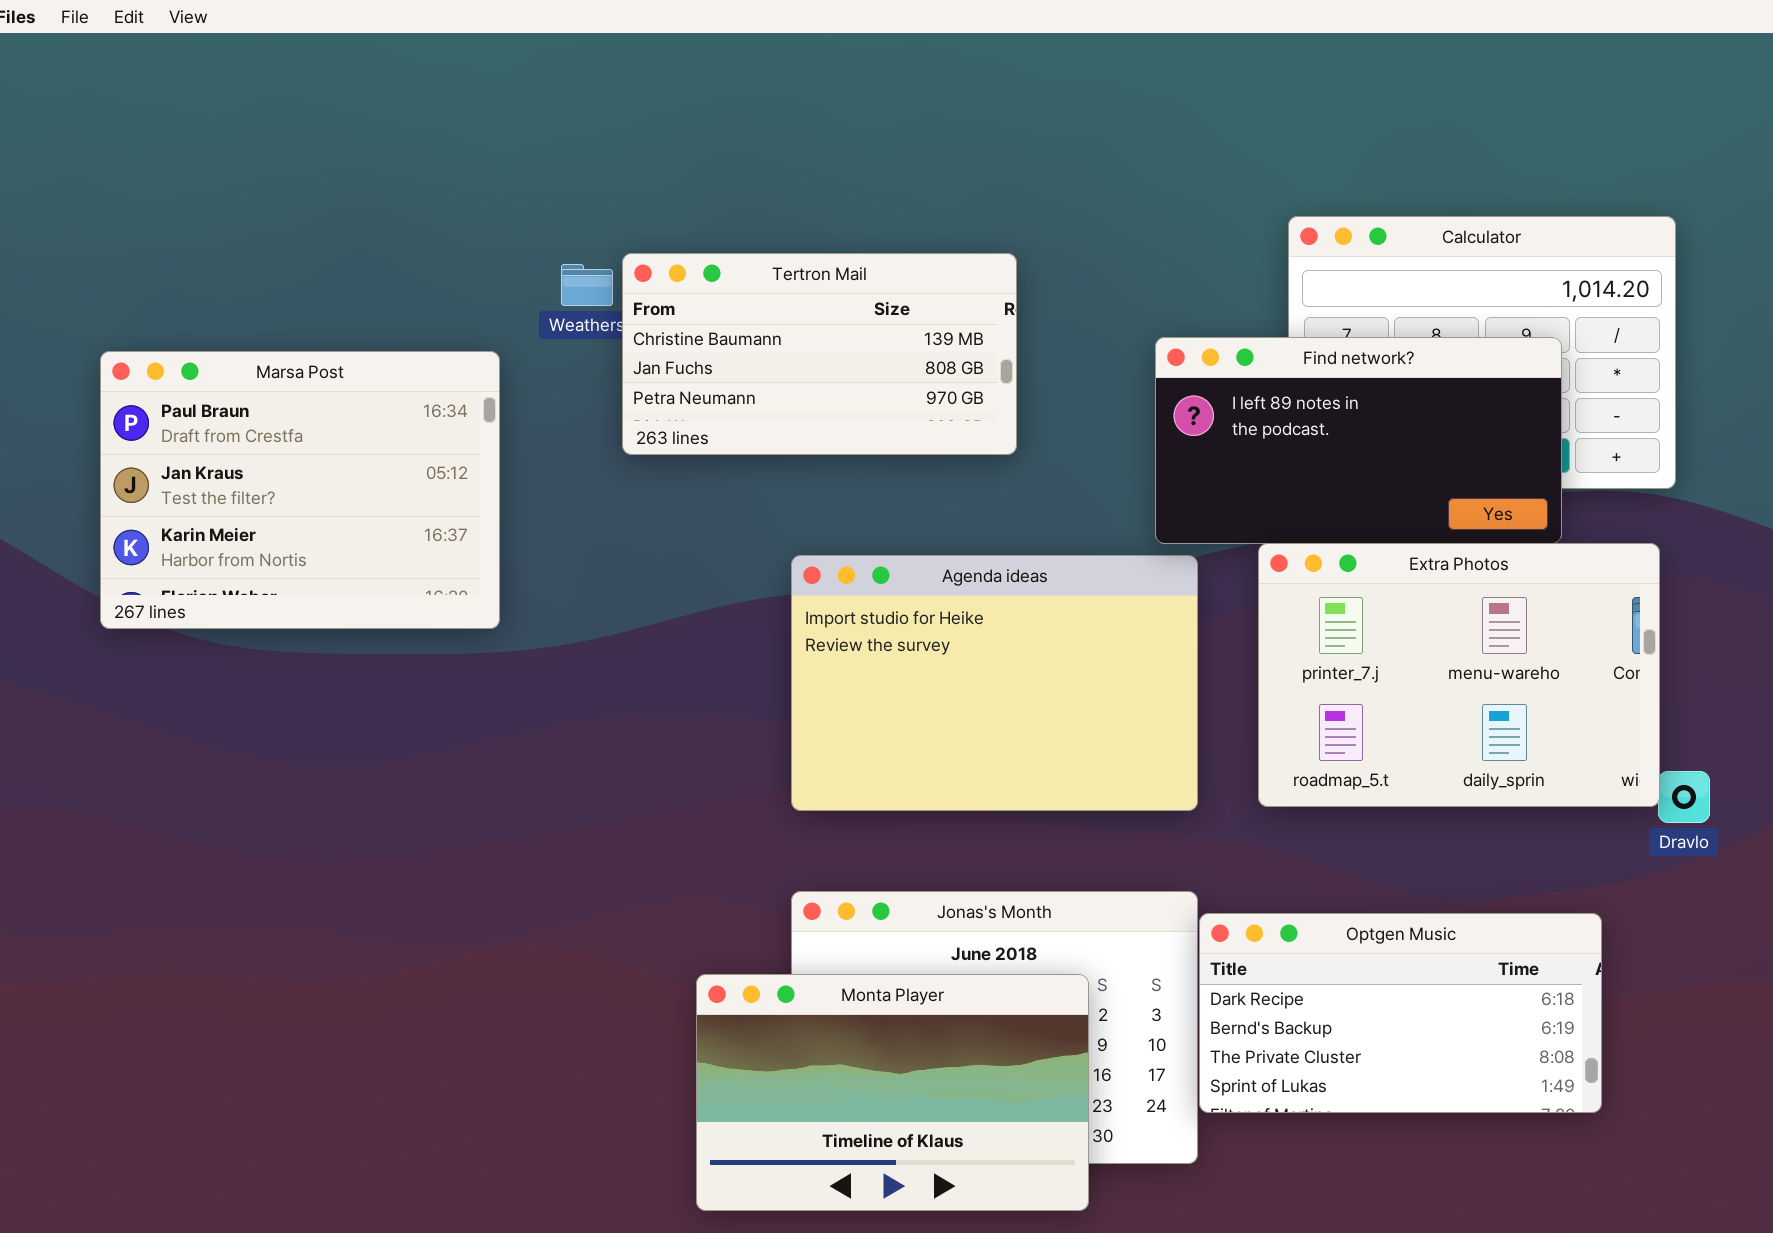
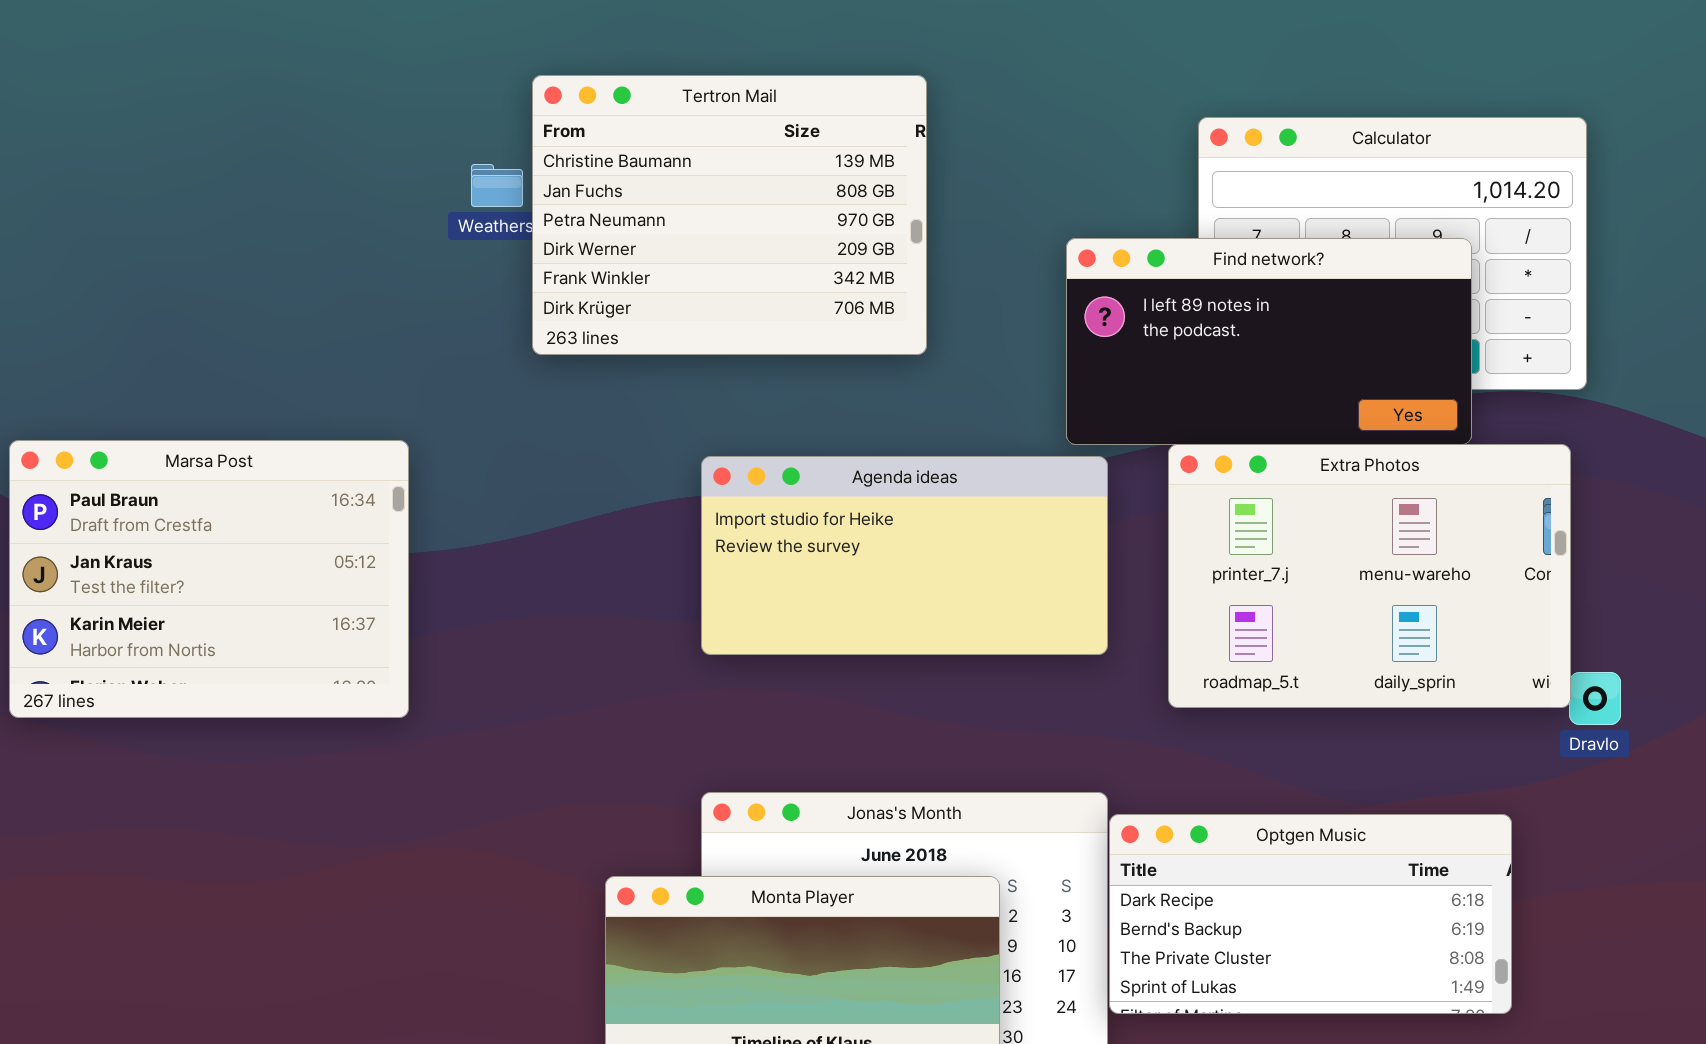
Tertron Mail: [622,253,1017,455] -> [532,75,927,355], resized
Marsa Post: [100,351,500,629] -> [9,440,409,718], moved
Agenda ideas: [791,555,1198,811] -> [701,456,1108,655], resized

